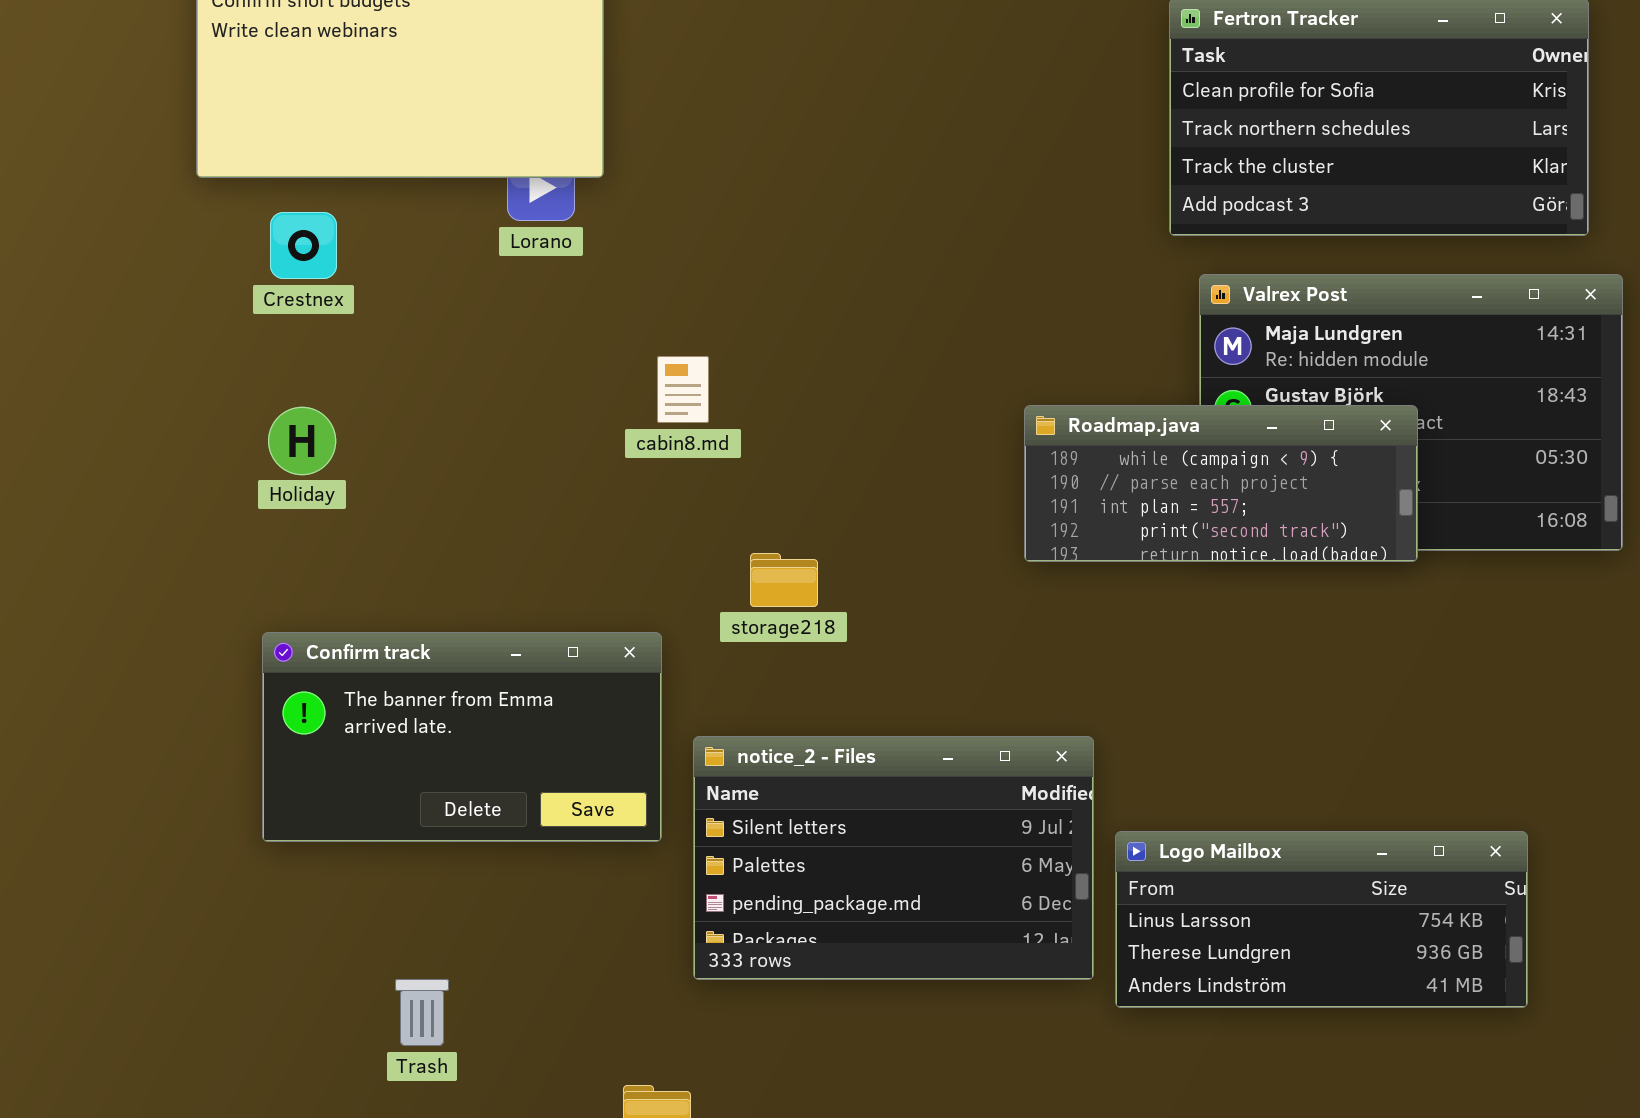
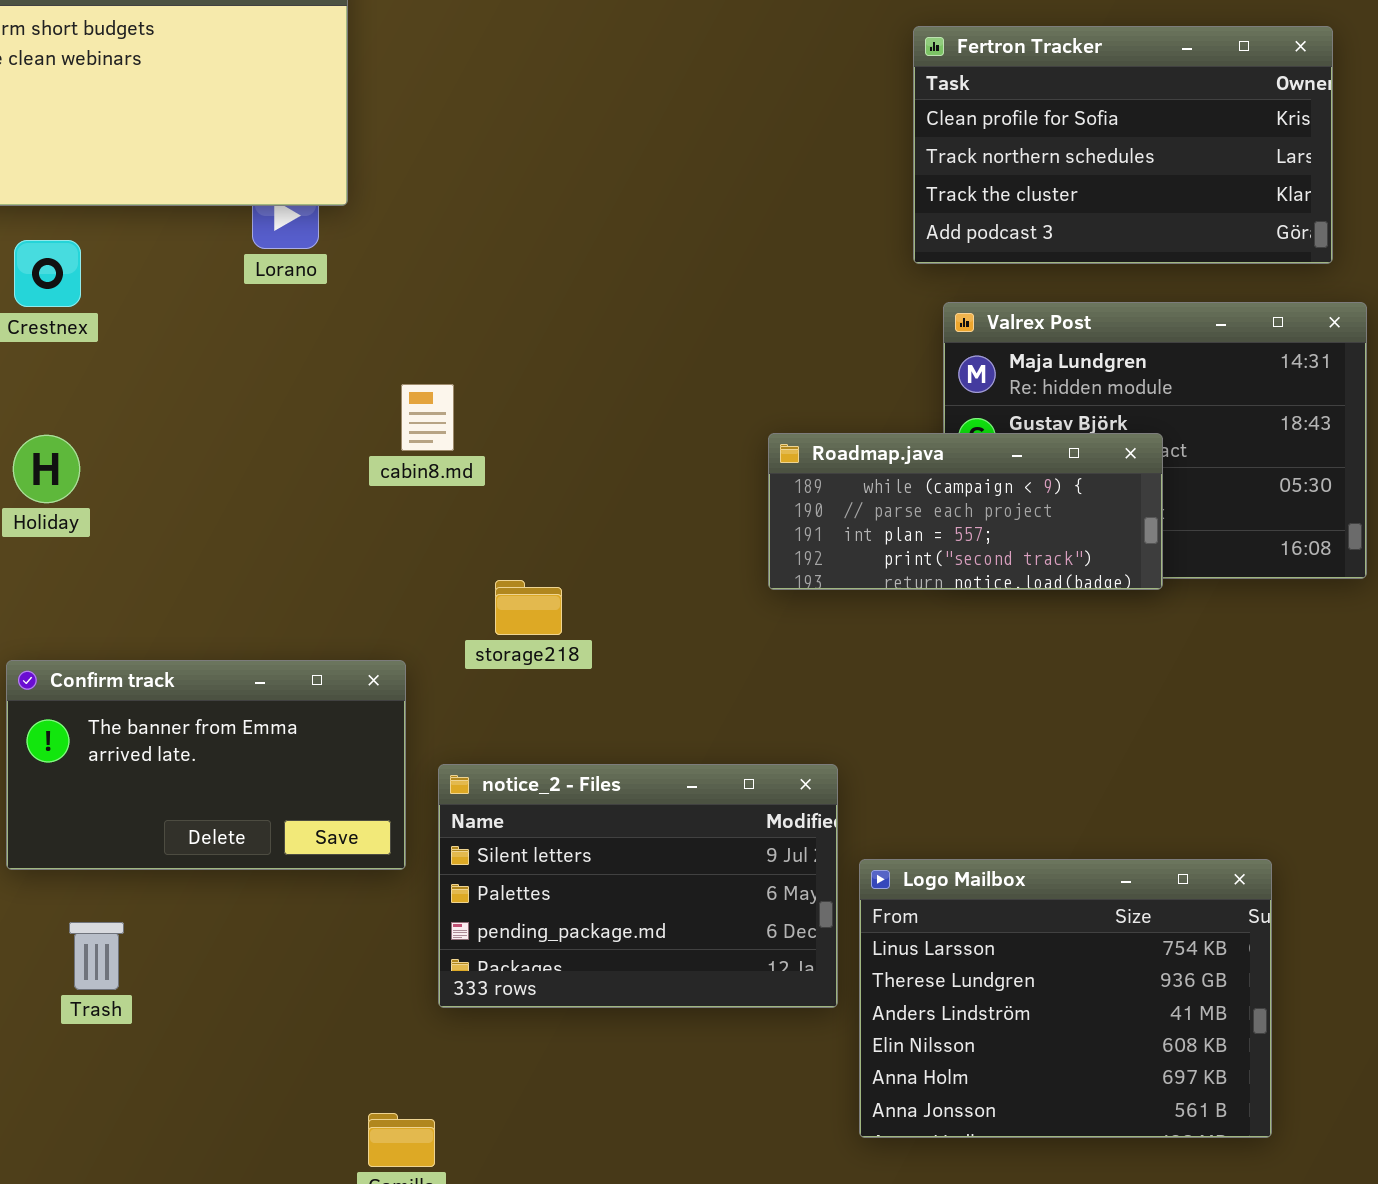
Logo Mailbox: [1115,831,1528,1008] -> [859,859,1272,1138], resized
Trash: [395,979,449,1046] -> [69,922,124,990], moved

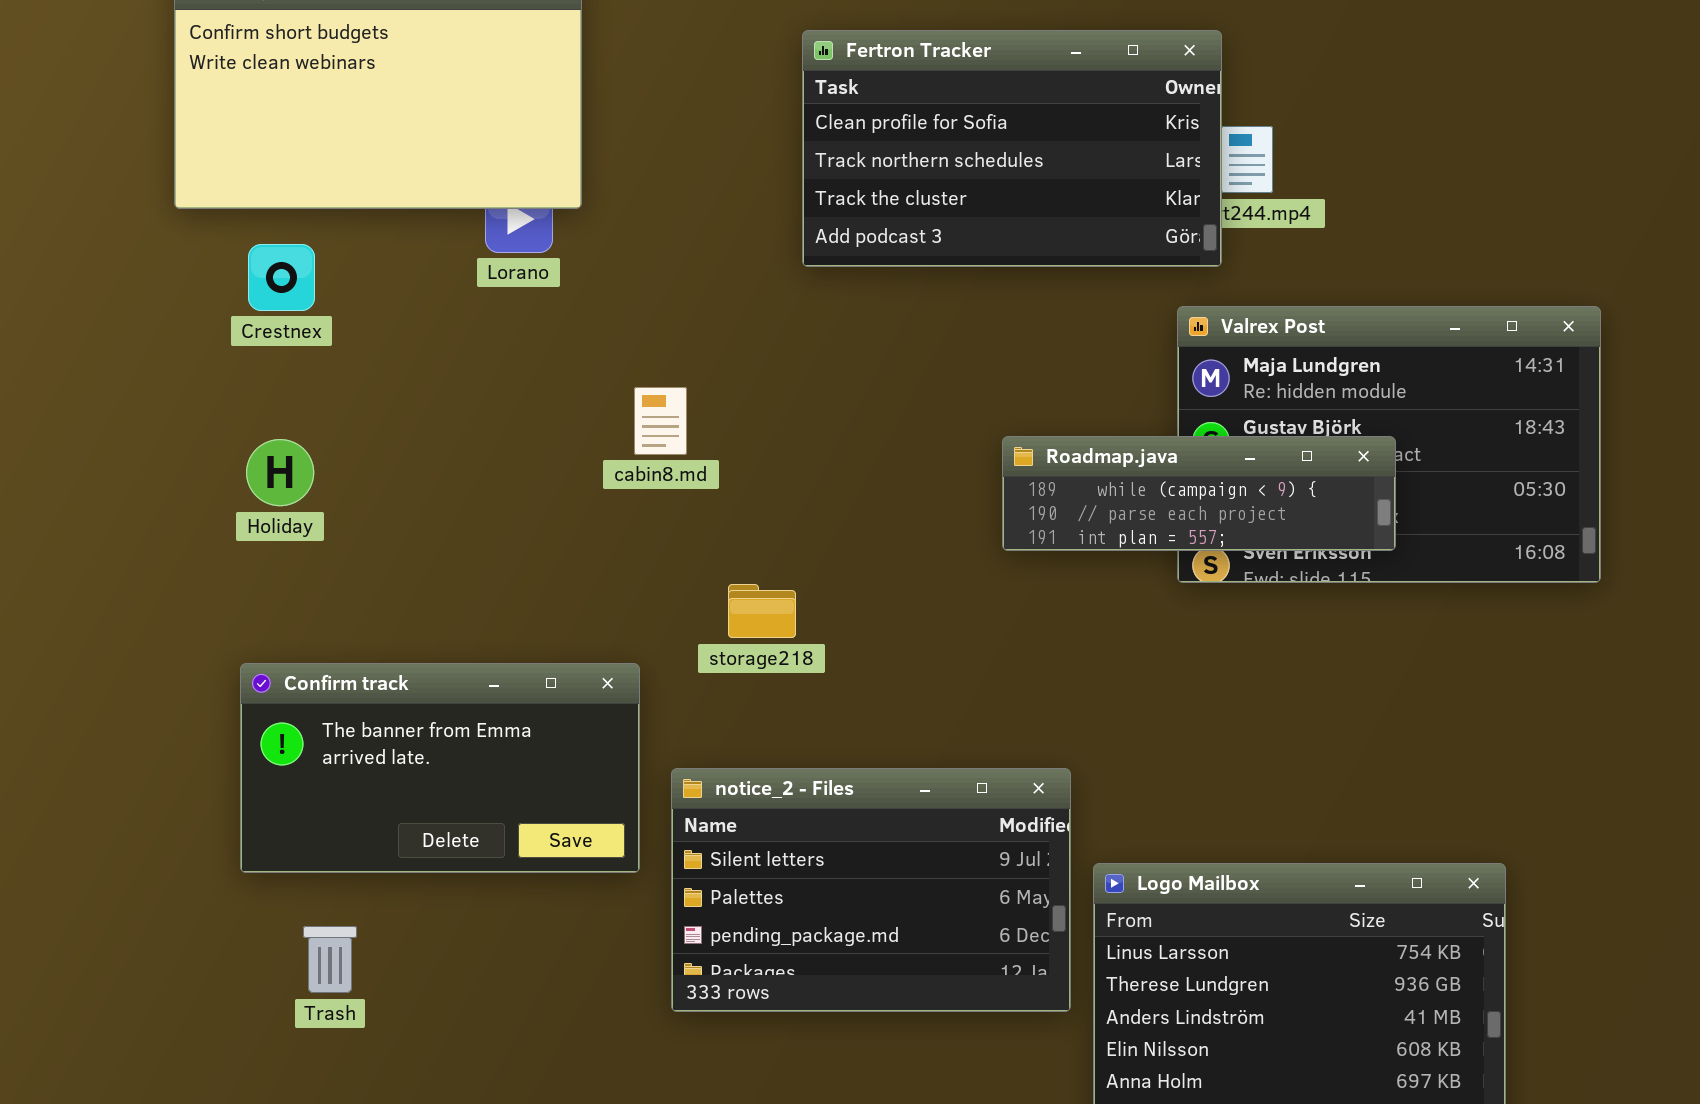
Fertron Tracker: [913,26,1333,264] -> [802,30,1222,267], moved
Roadmap.java: [768,433,1163,590] -> [1002,436,1396,551], resized

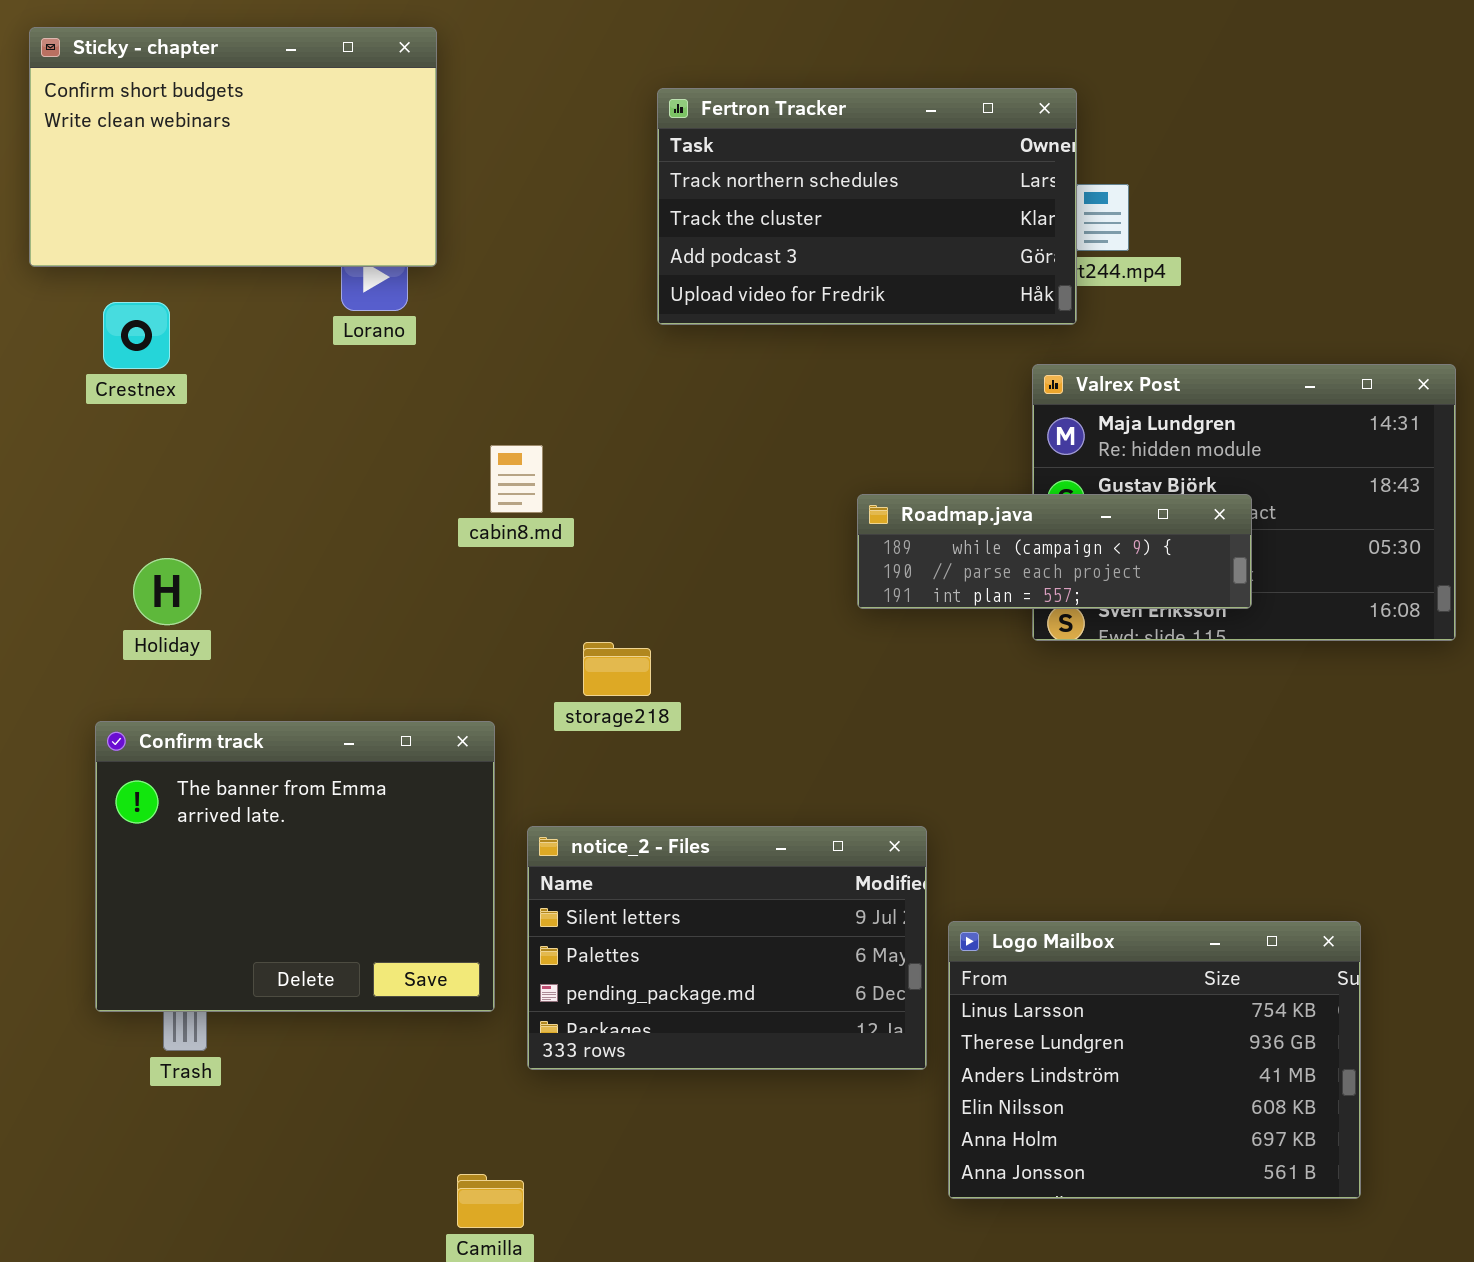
Fertron Tracker: [802,30,1222,267] -> [657,88,1077,325], scrolled down 1 row
Holiday: [246,439,314,506] -> [133,558,201,625], moved
Confirm track: [240,663,640,873] -> [95,721,495,1012], resized

